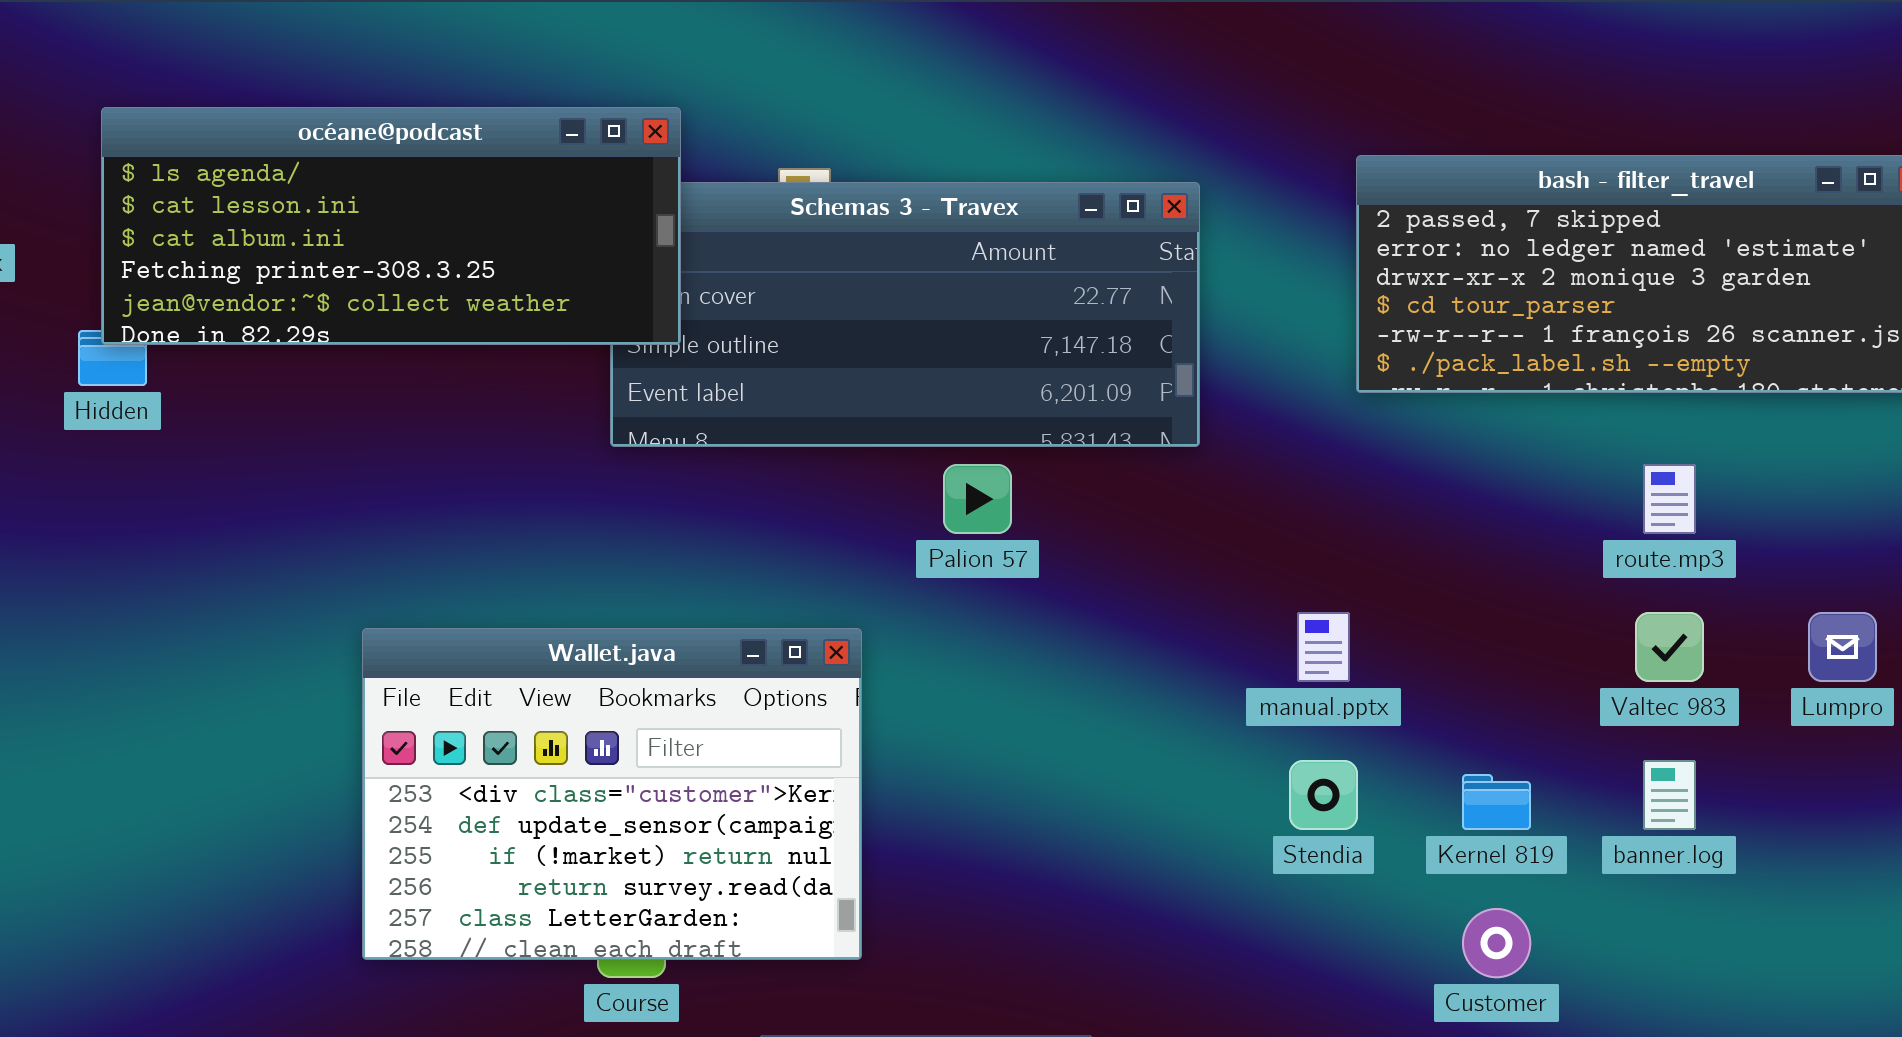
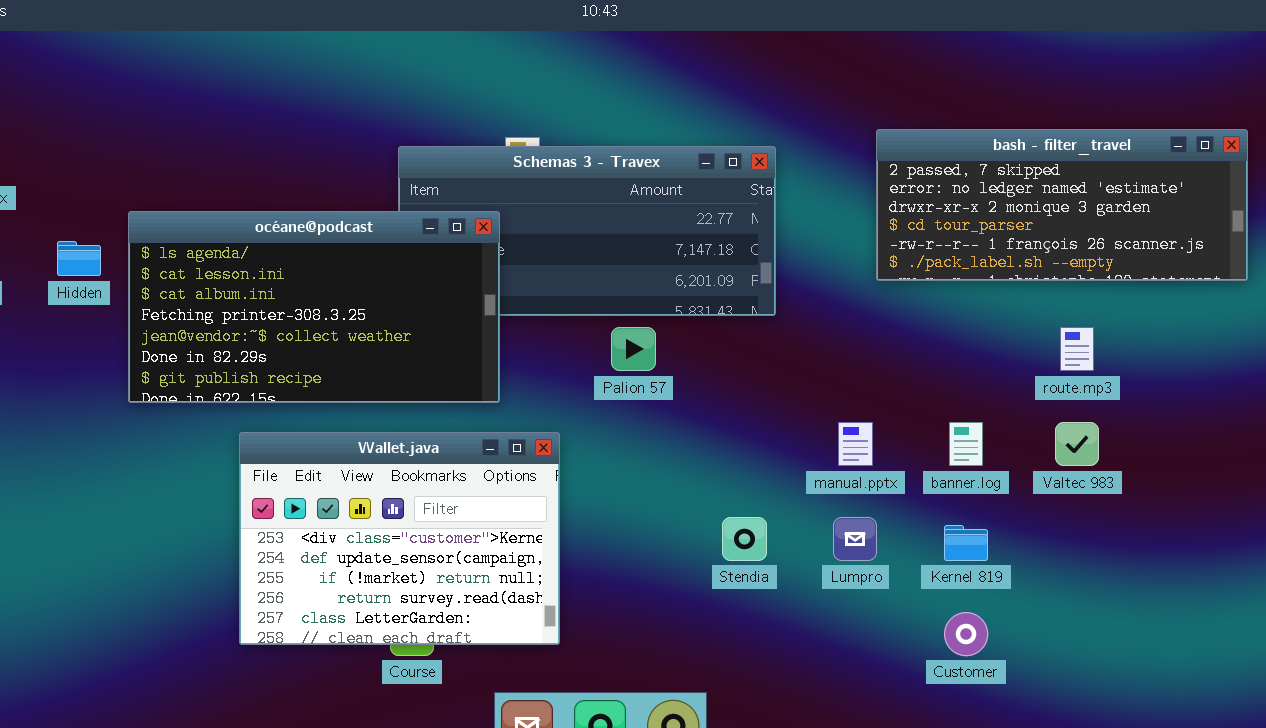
océane@podcast: [101,107,681,345] -> [128,211,500,403], moved, resized
Lumpro: [1808,612,1877,682] -> [833,517,877,561], moved
Stendia: [1289,760,1358,830] -> [722,517,767,561], moved
banner.log: [1643,760,1696,830] -> [949,422,983,466], moved

